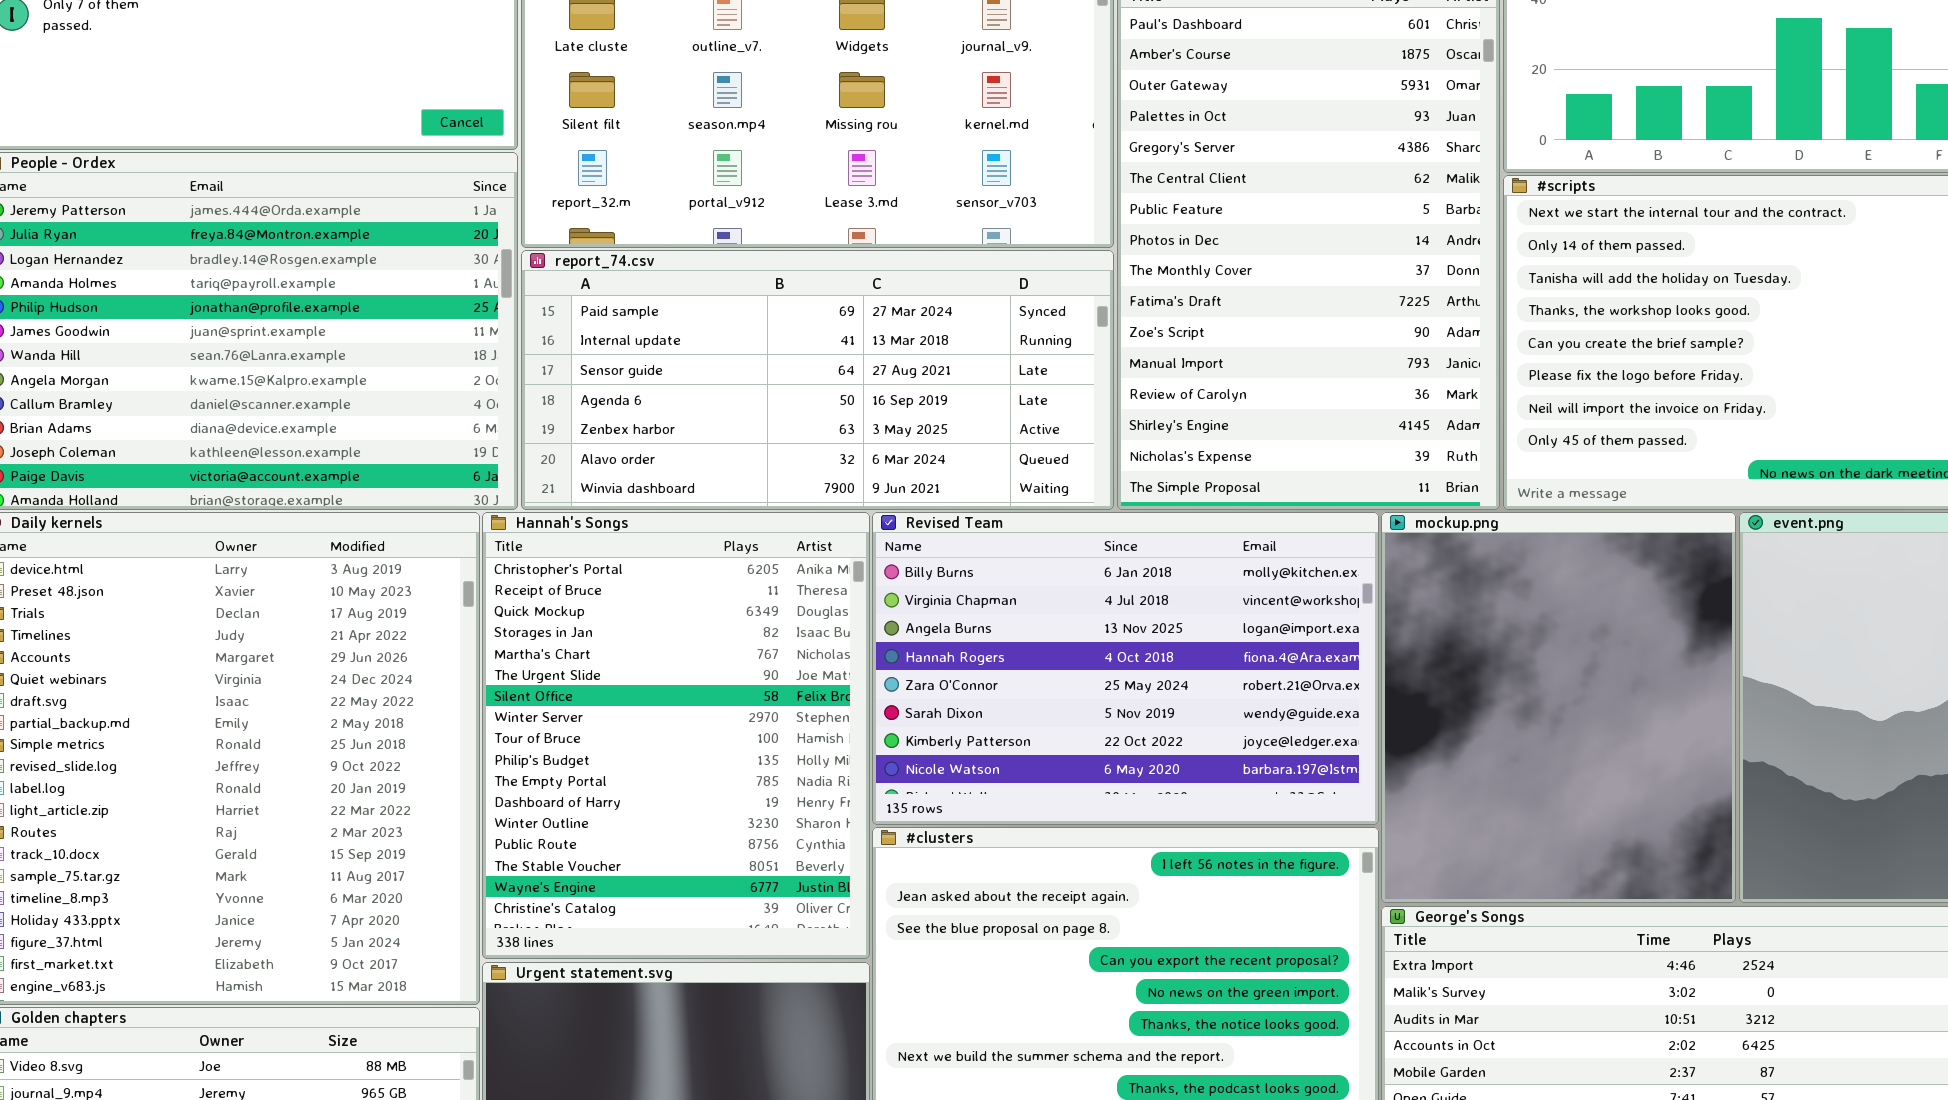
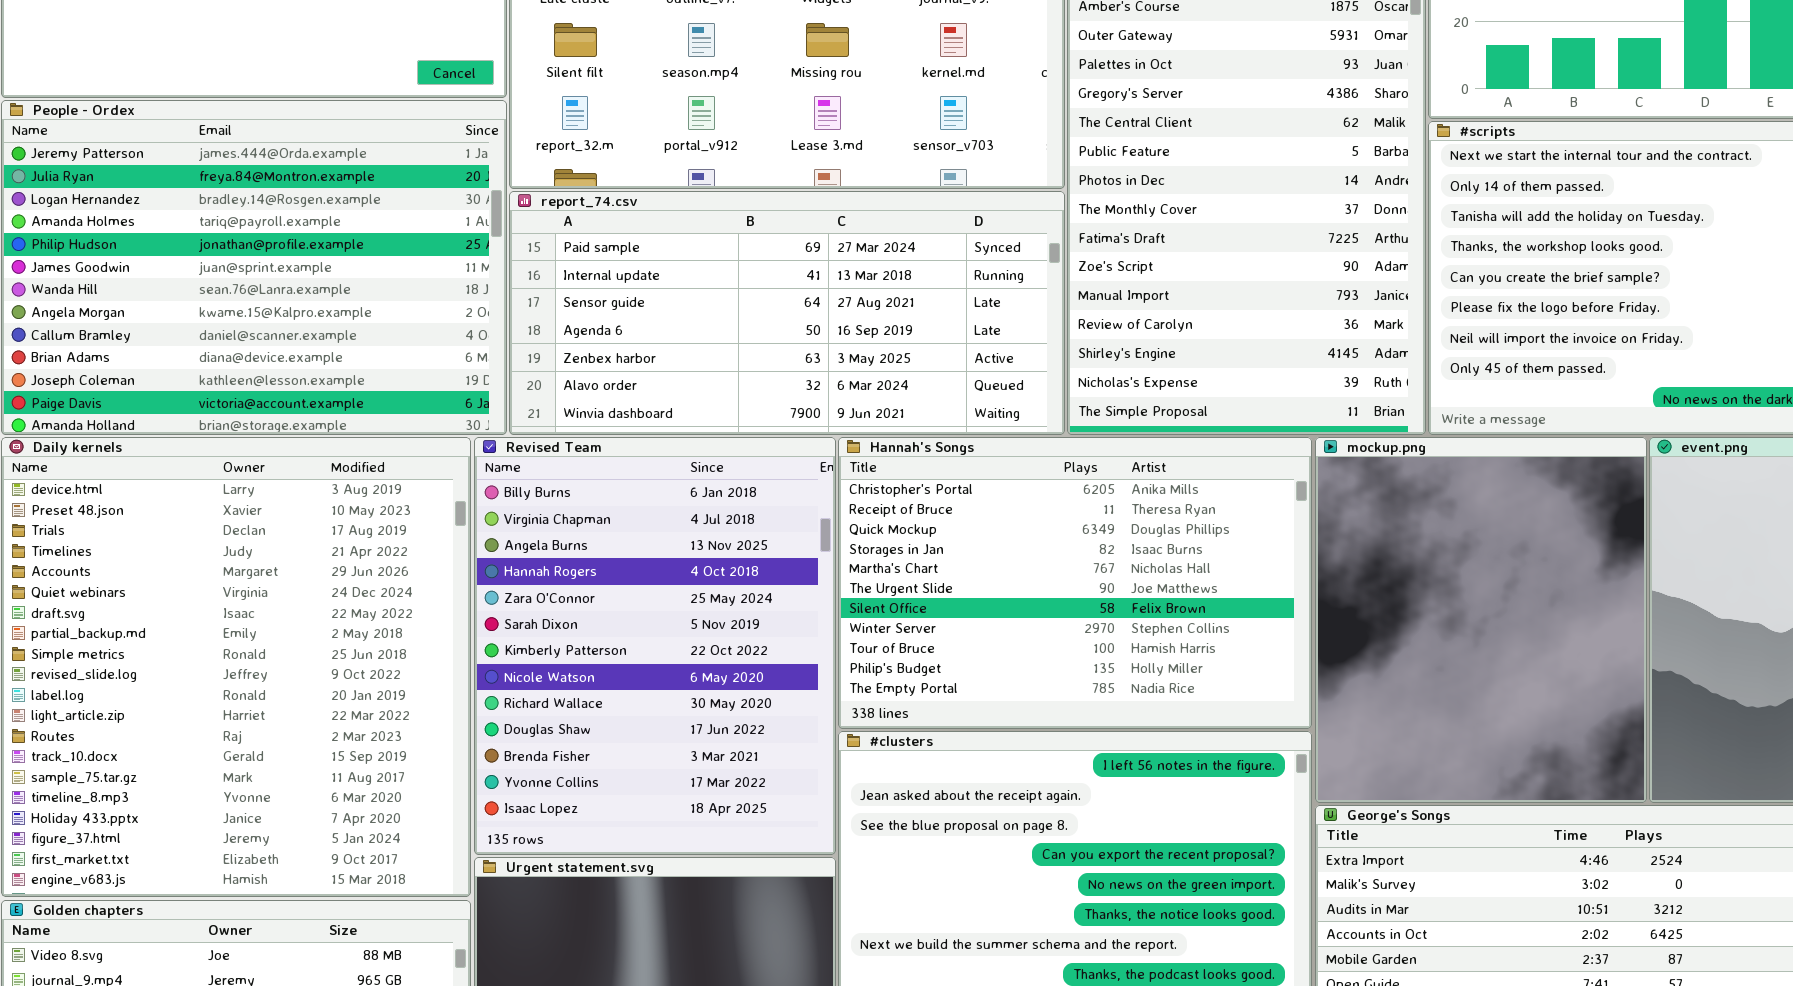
Hannah's Songs: [482,512,870,959] -> [838,437,1312,729], moved, resized
Revised Team: [872,512,1379,825] -> [474,437,836,855], moved, resized

